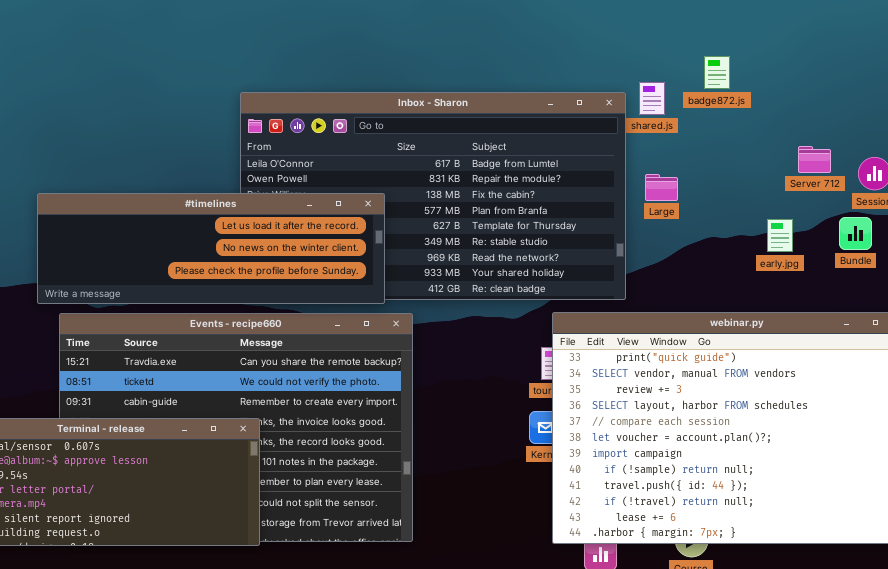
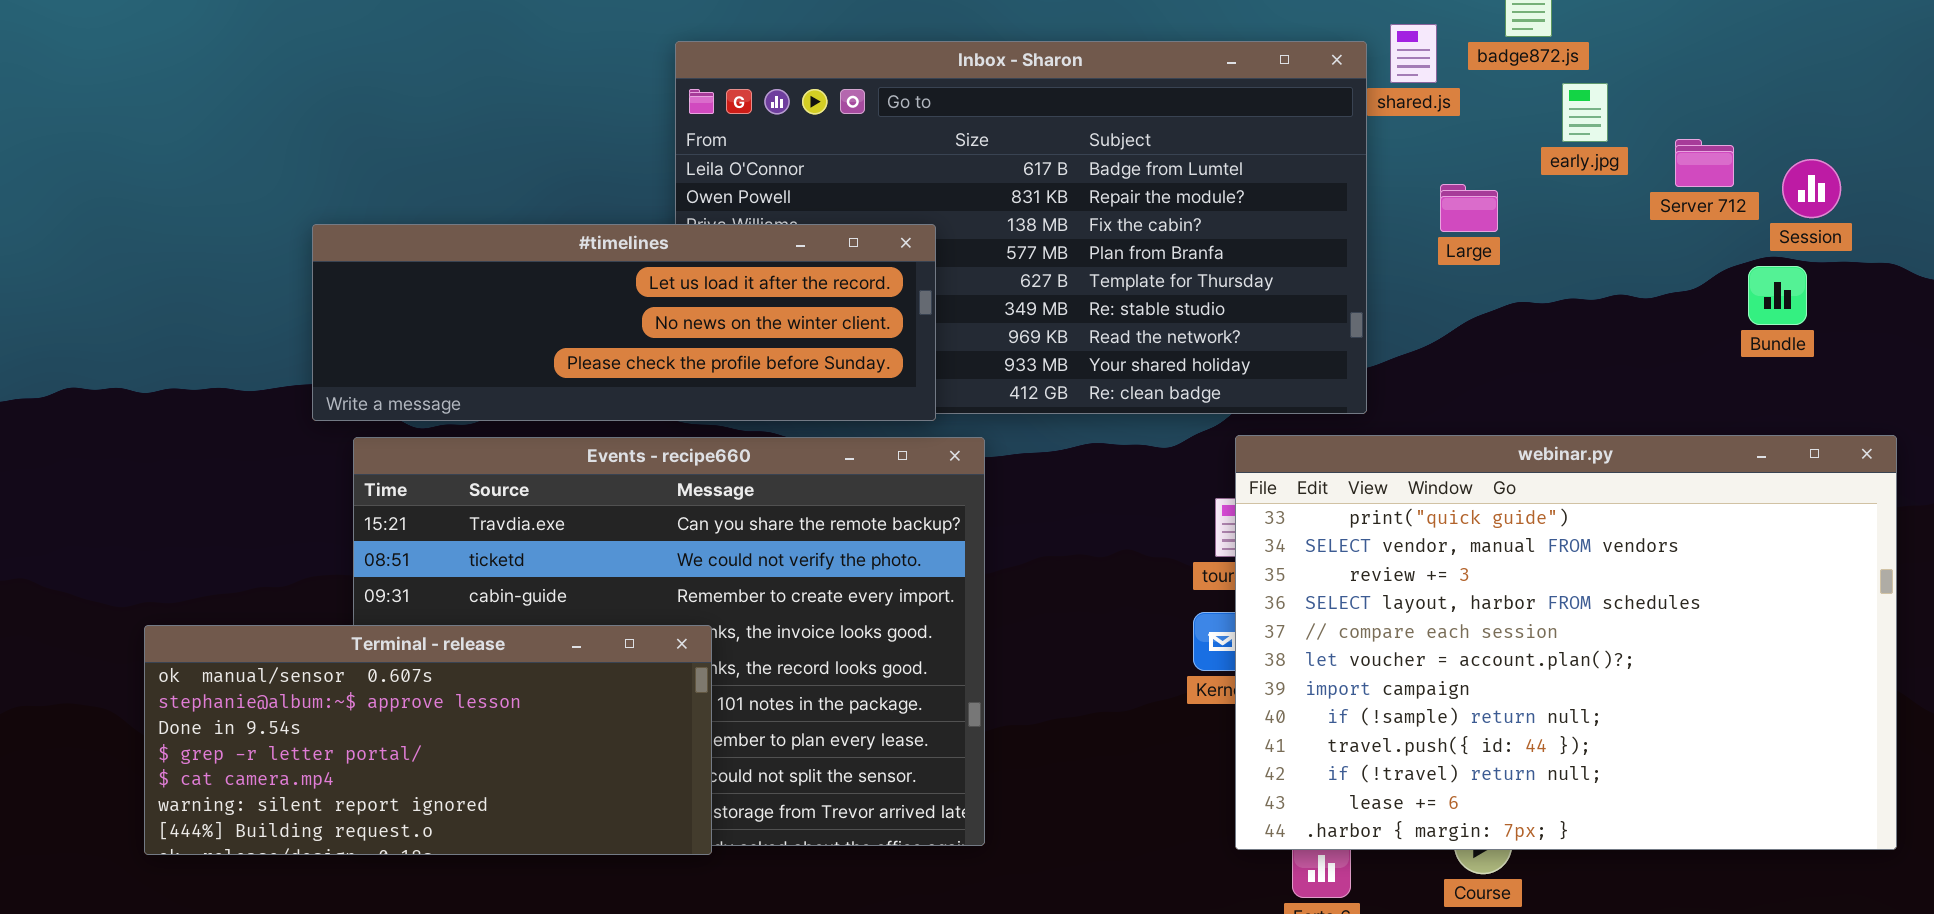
Large: [645,174,678,201] -> [1440,184,1498,232], moved
early.jpg: [767,219,793,252] -> [1562,83,1608,142], moved

